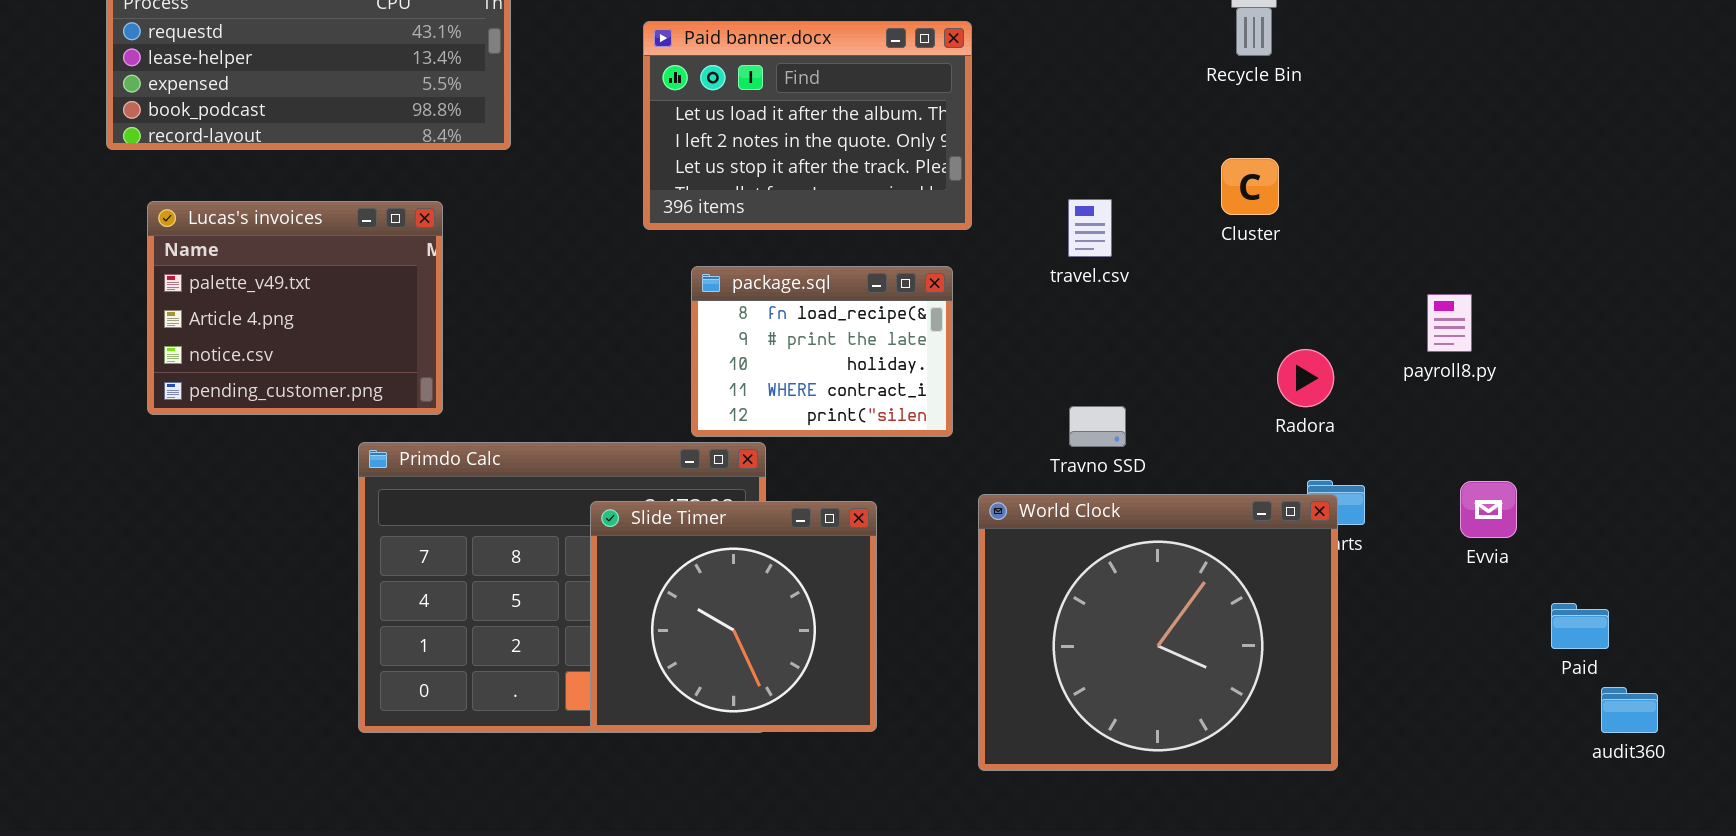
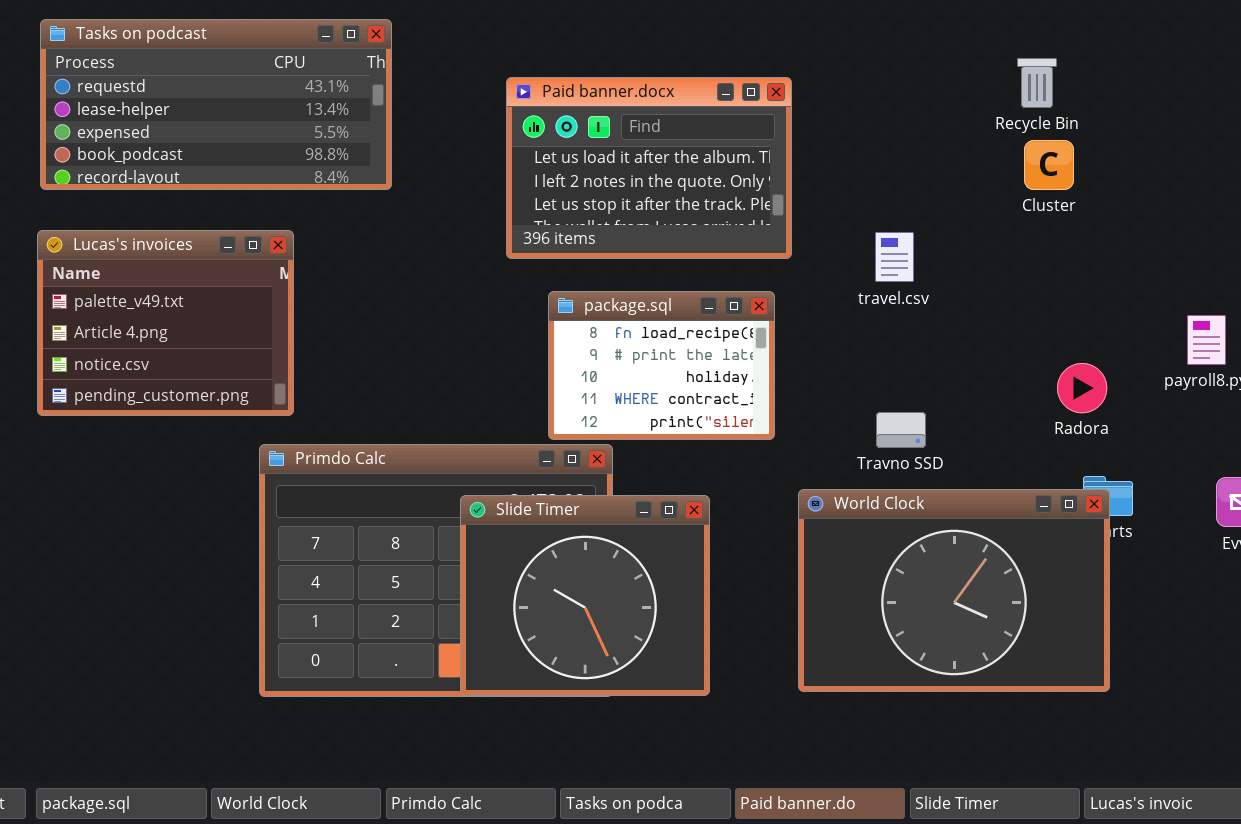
Cluster: [1221,158,1279,215] -> [1024,140,1074,190], moved
Lucas's invoices: [147,201,443,415] -> [37,230,294,416], moved
World Clock: [978,494,1338,771] -> [798,489,1110,692], resized

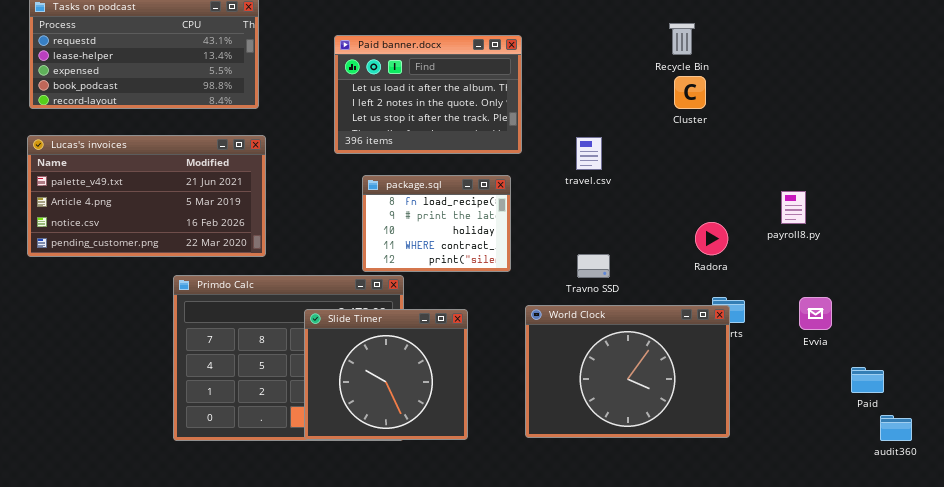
Lucas's invoices: [37,230,294,416] -> [27,135,266,257], resized

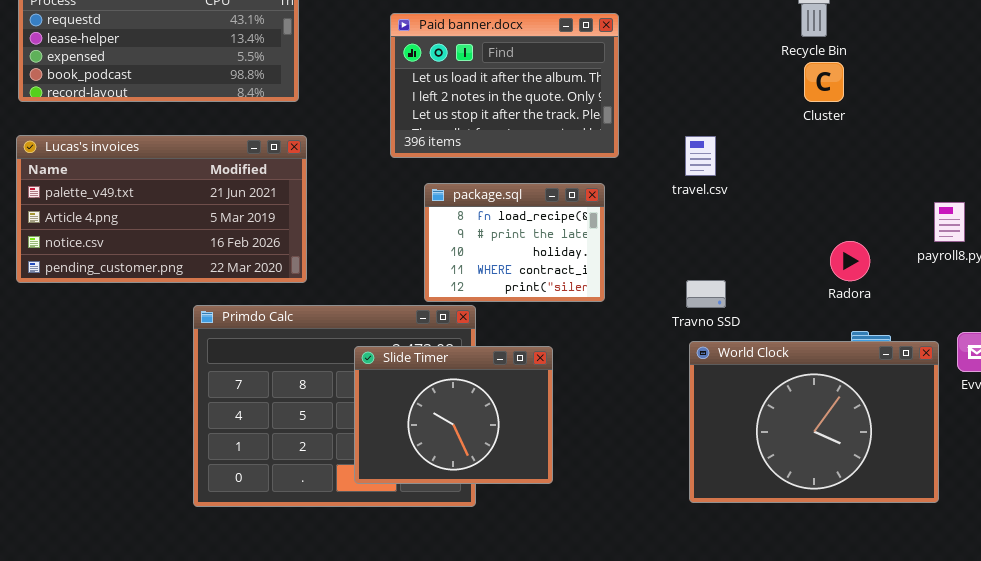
World Clock: [525,305,730,438] -> [689,341,939,503], moved
Slide Timer: [304,309,468,440] -> [354,346,553,484], resized

